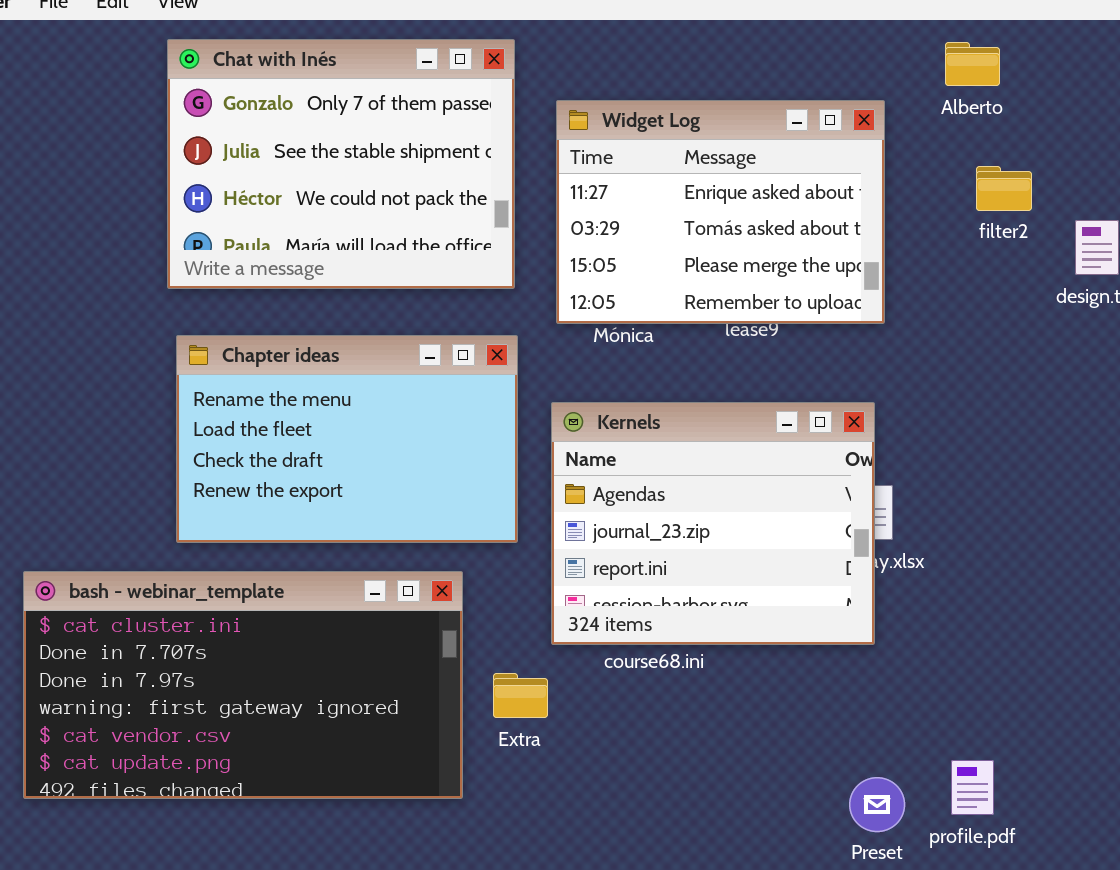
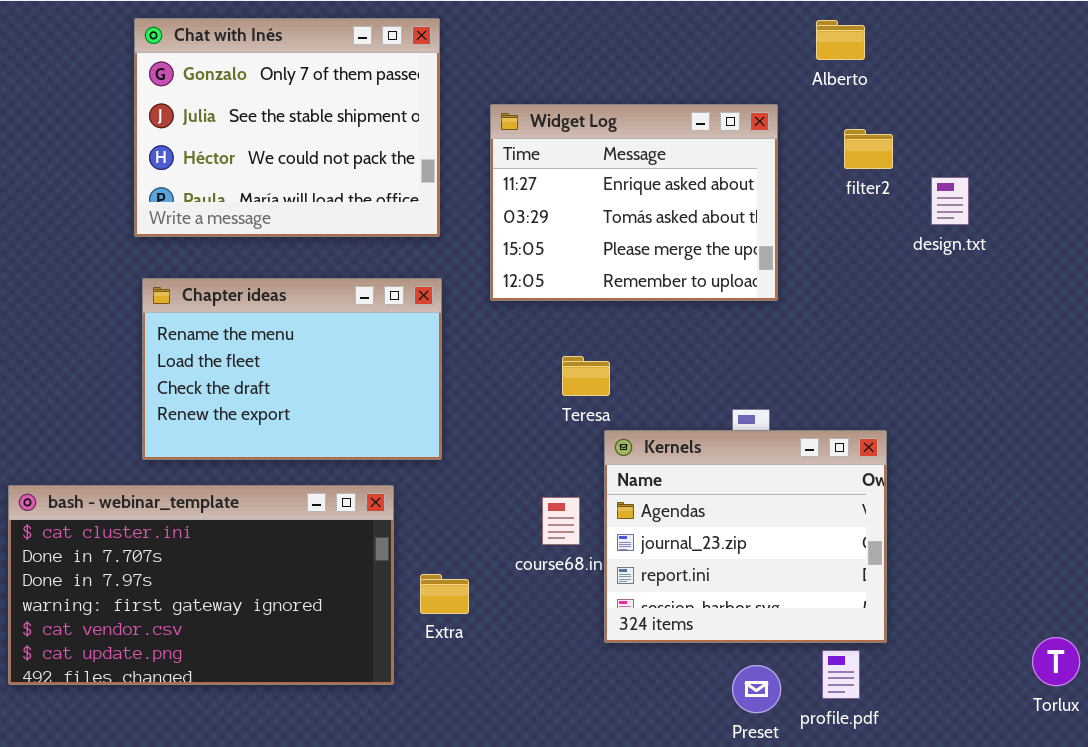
Widget Log: [556,100,885,324] -> [490,104,778,301], moved
Kernels: [551,402,875,645] -> [604,430,887,643], moved

